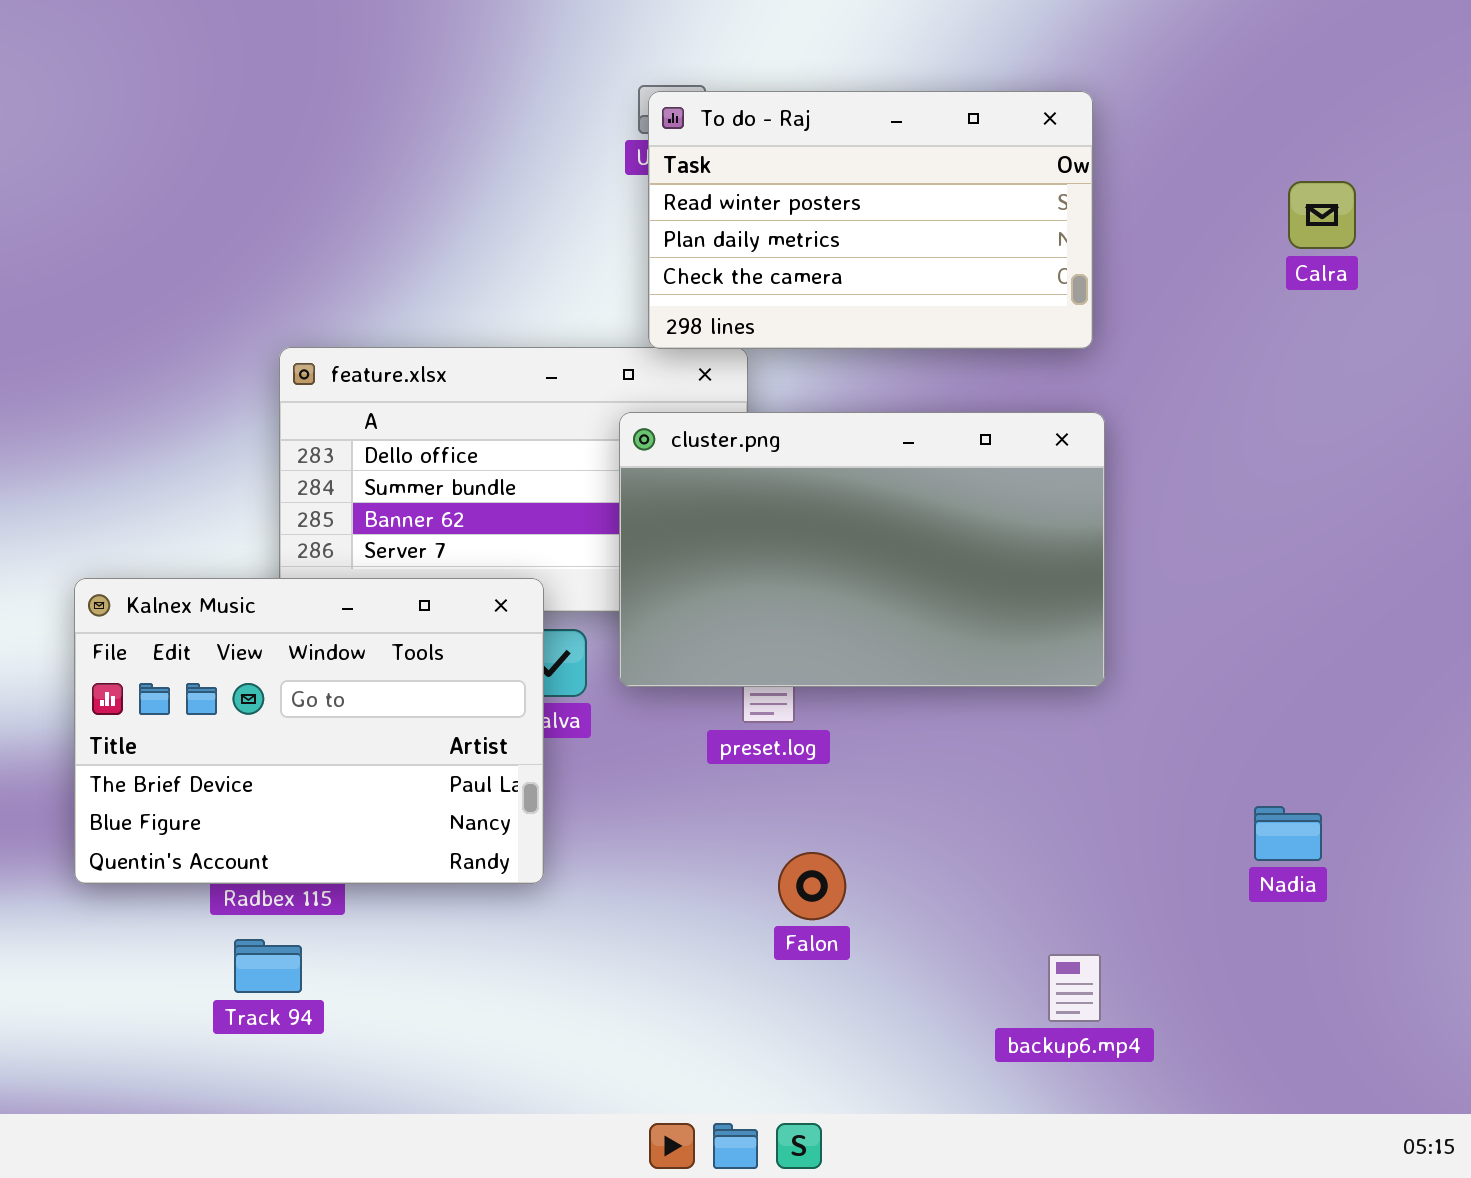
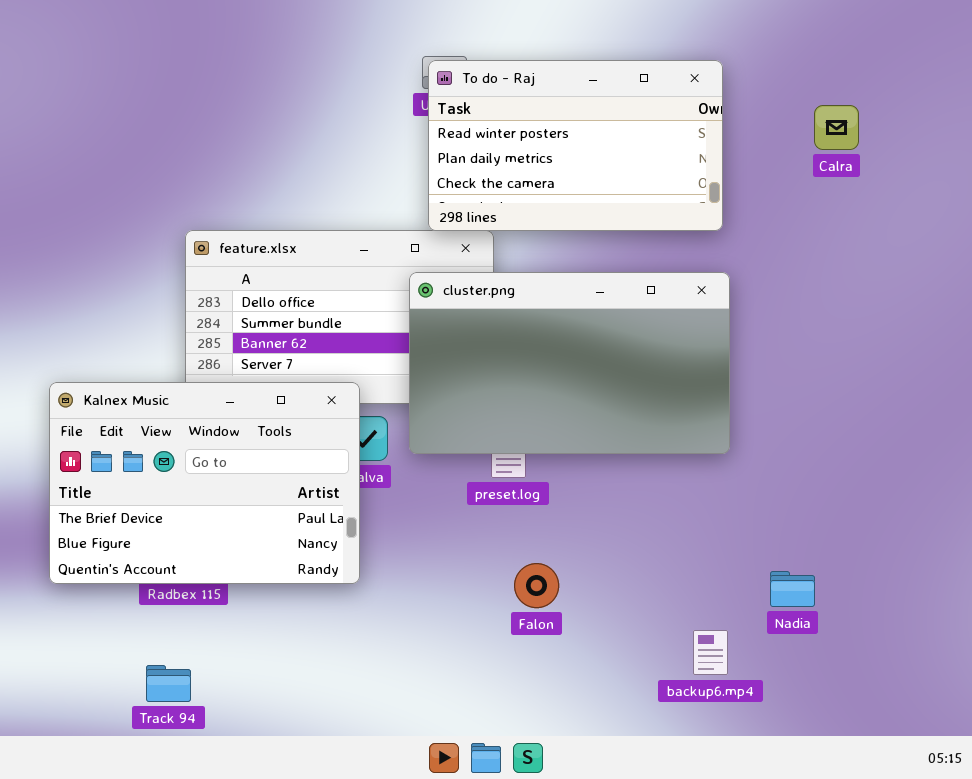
Calra: [1288,181,1356,249] -> [814,105,859,150], moved
Nadia: [1254,806,1322,861] -> [770,571,815,607], moved
Track 94: [234,939,302,993] -> [146,665,191,702], moved

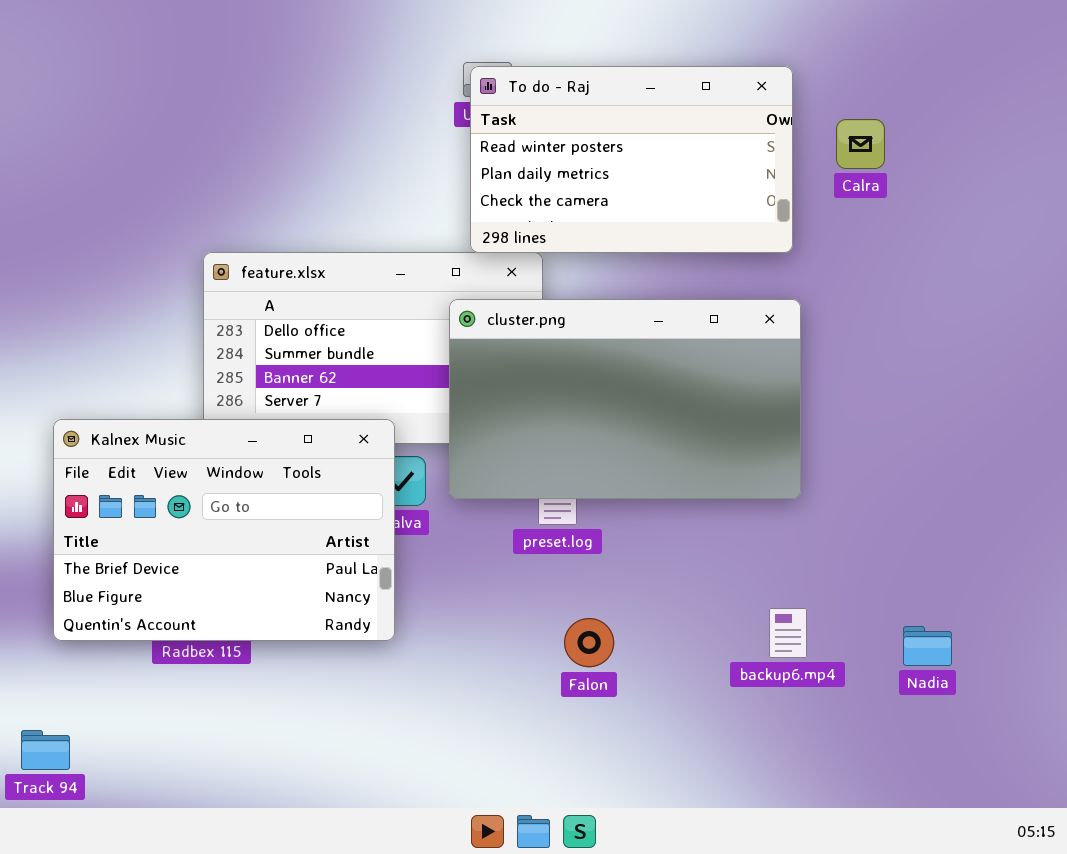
Calra: [814,105,859,150] -> [836,119,885,169], moved
Nadia: [770,571,815,607] -> [903,626,952,666], moved
backup6.mp4: [693,630,728,675] -> [769,608,807,658], moved
Track 94: [146,665,191,702] -> [21,730,70,770], moved

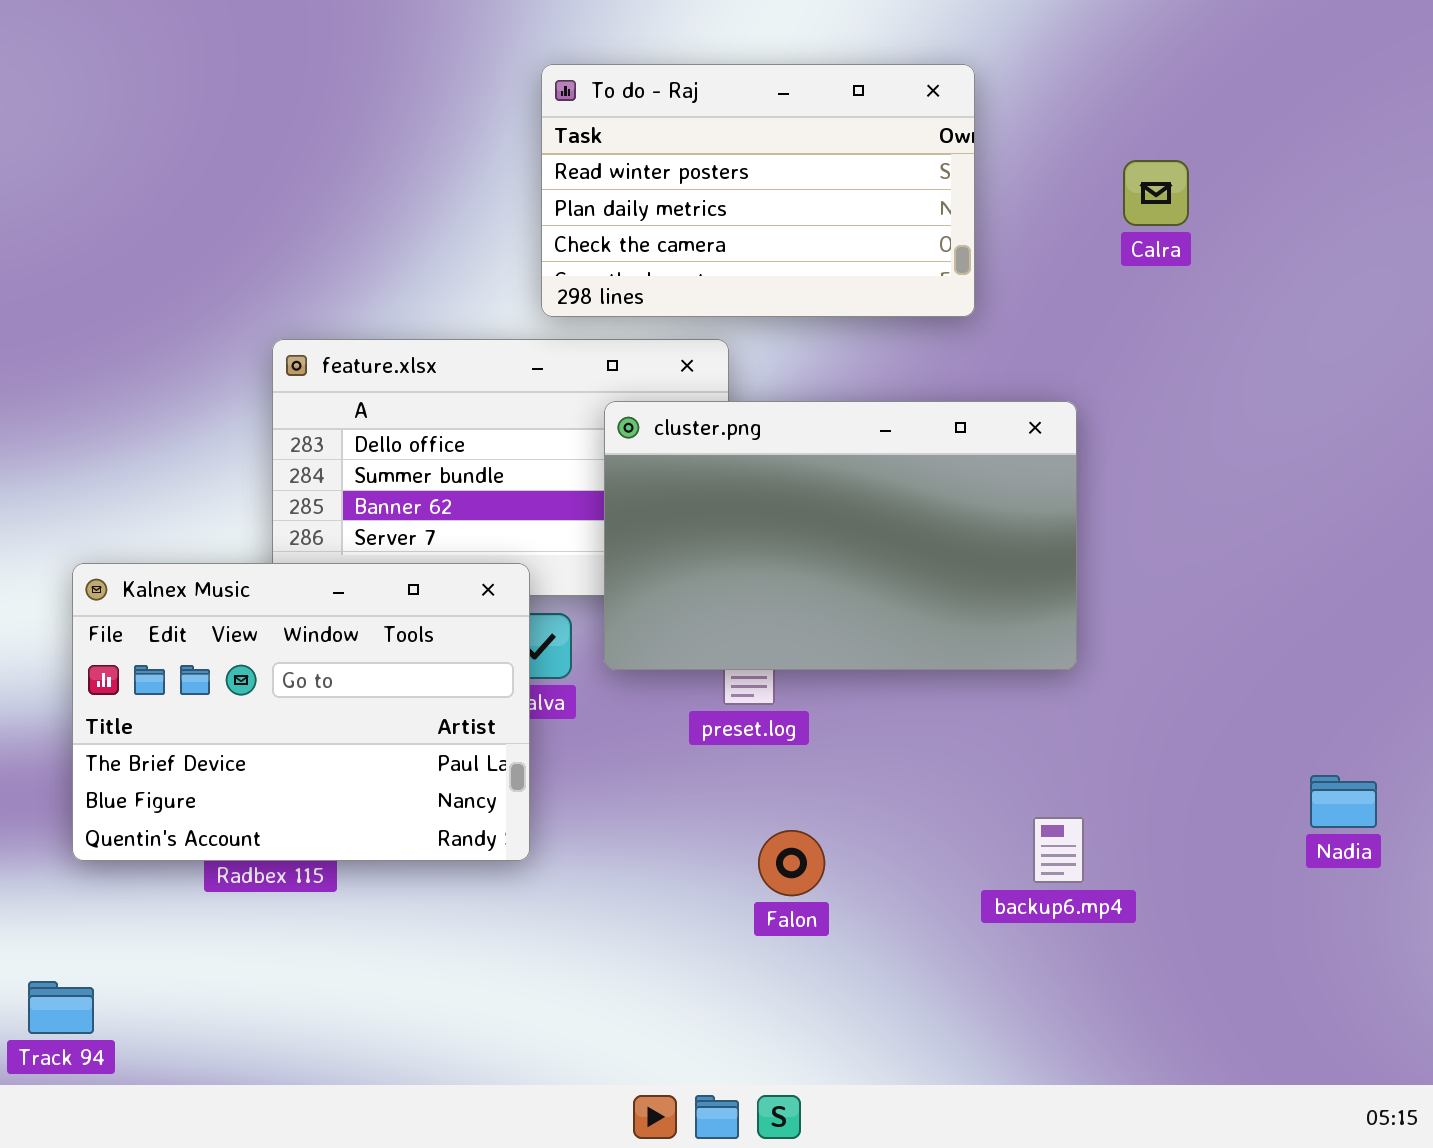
To do - Raj: [470,66,793,253] -> [541,64,975,317], moved
Nadia: [903,626,952,666] -> [1310,775,1377,828], moved

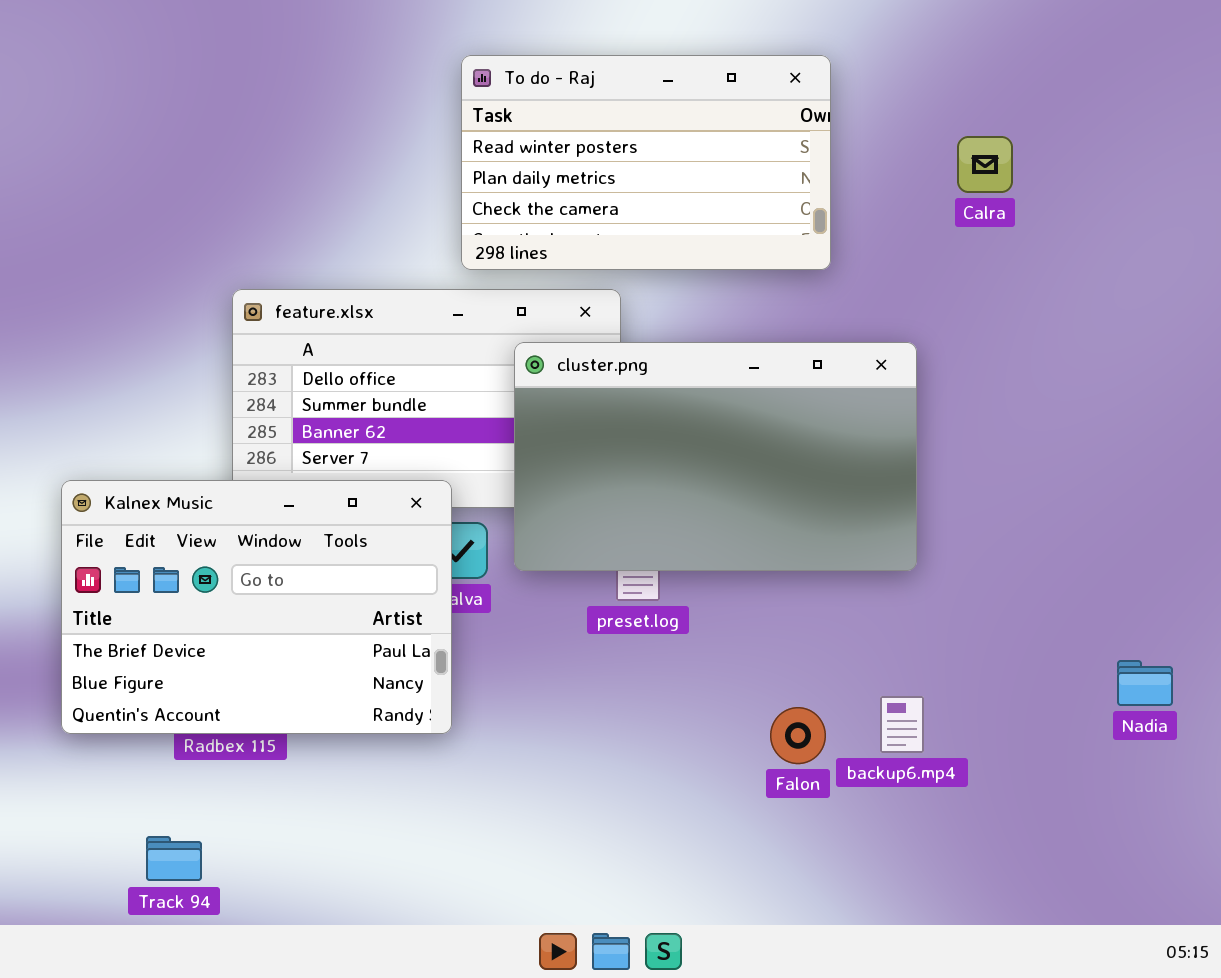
Falon: [758,830,825,896] -> [770,707,826,764], moved
Track 94: [28,981,94,1034] -> [146,836,202,881], moved

